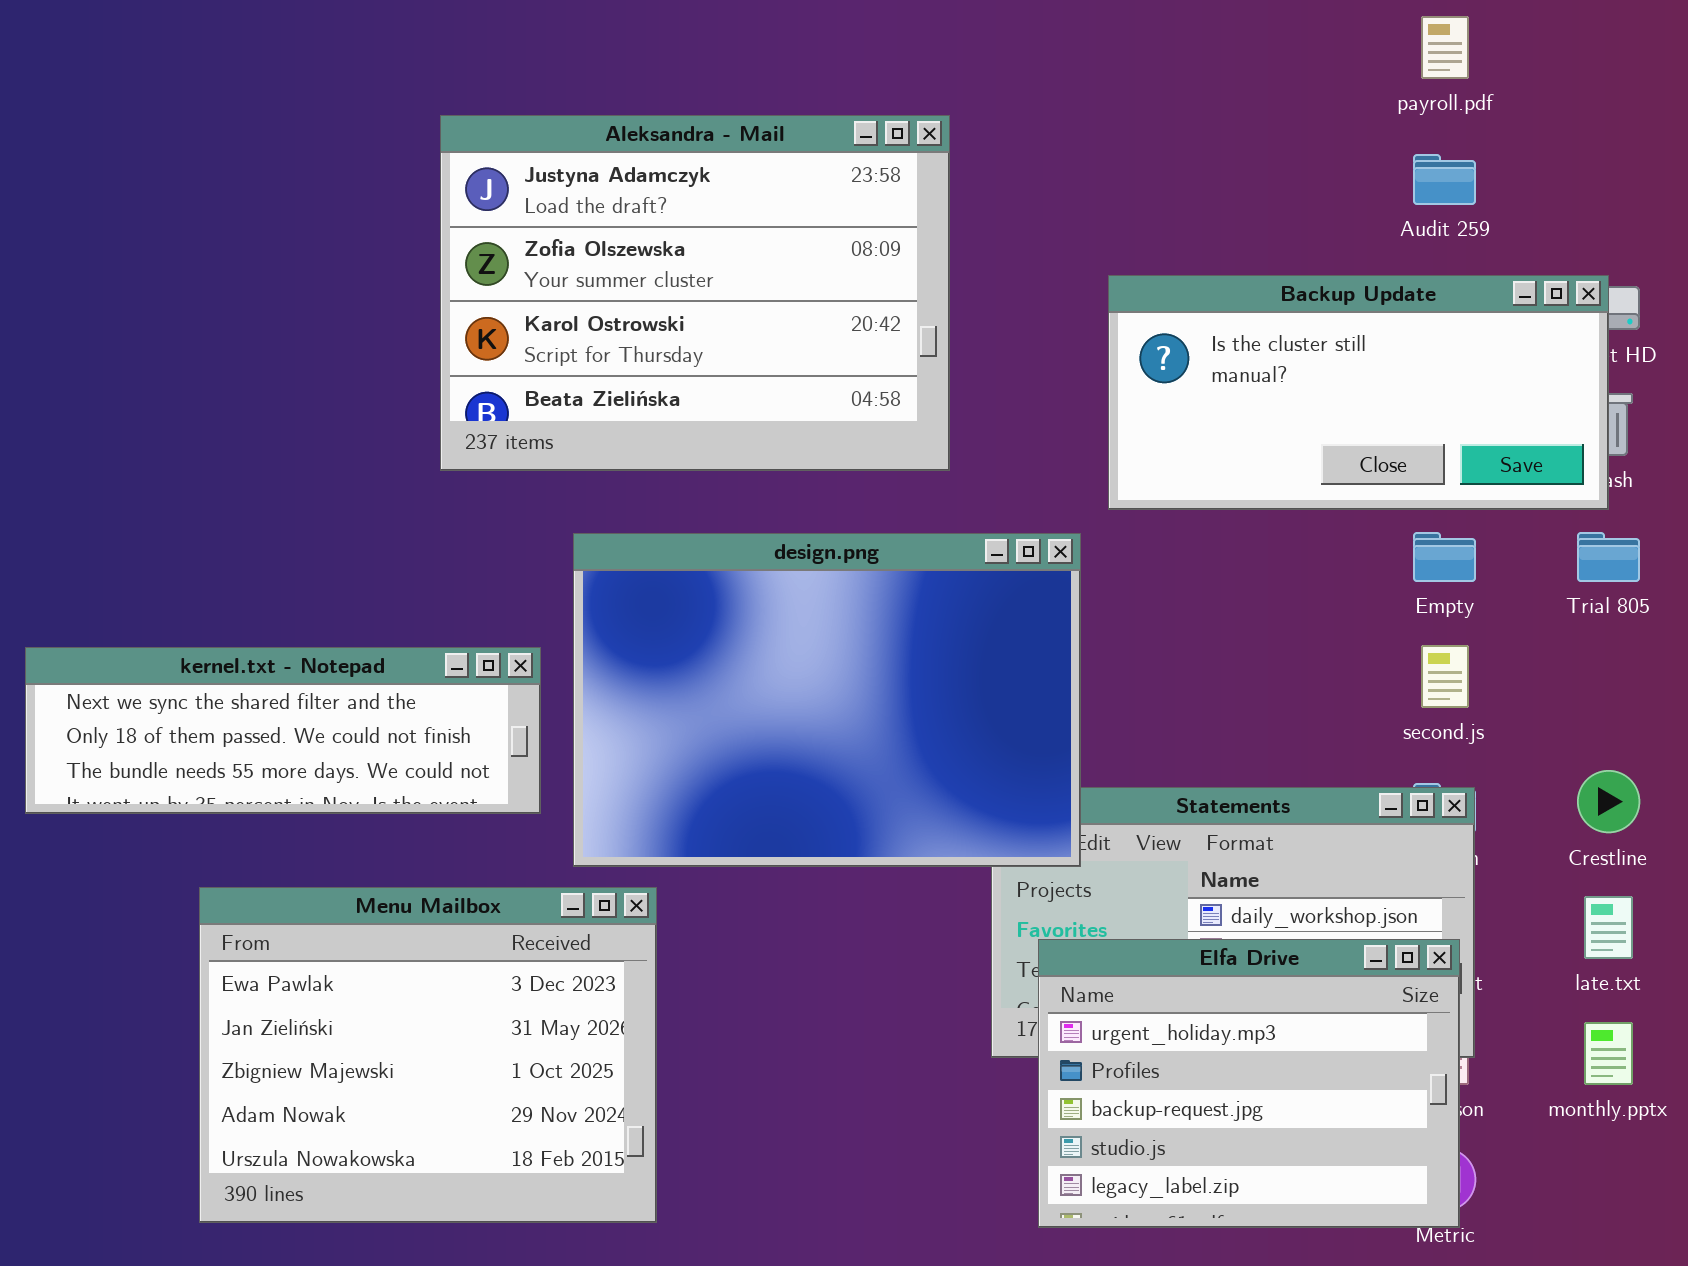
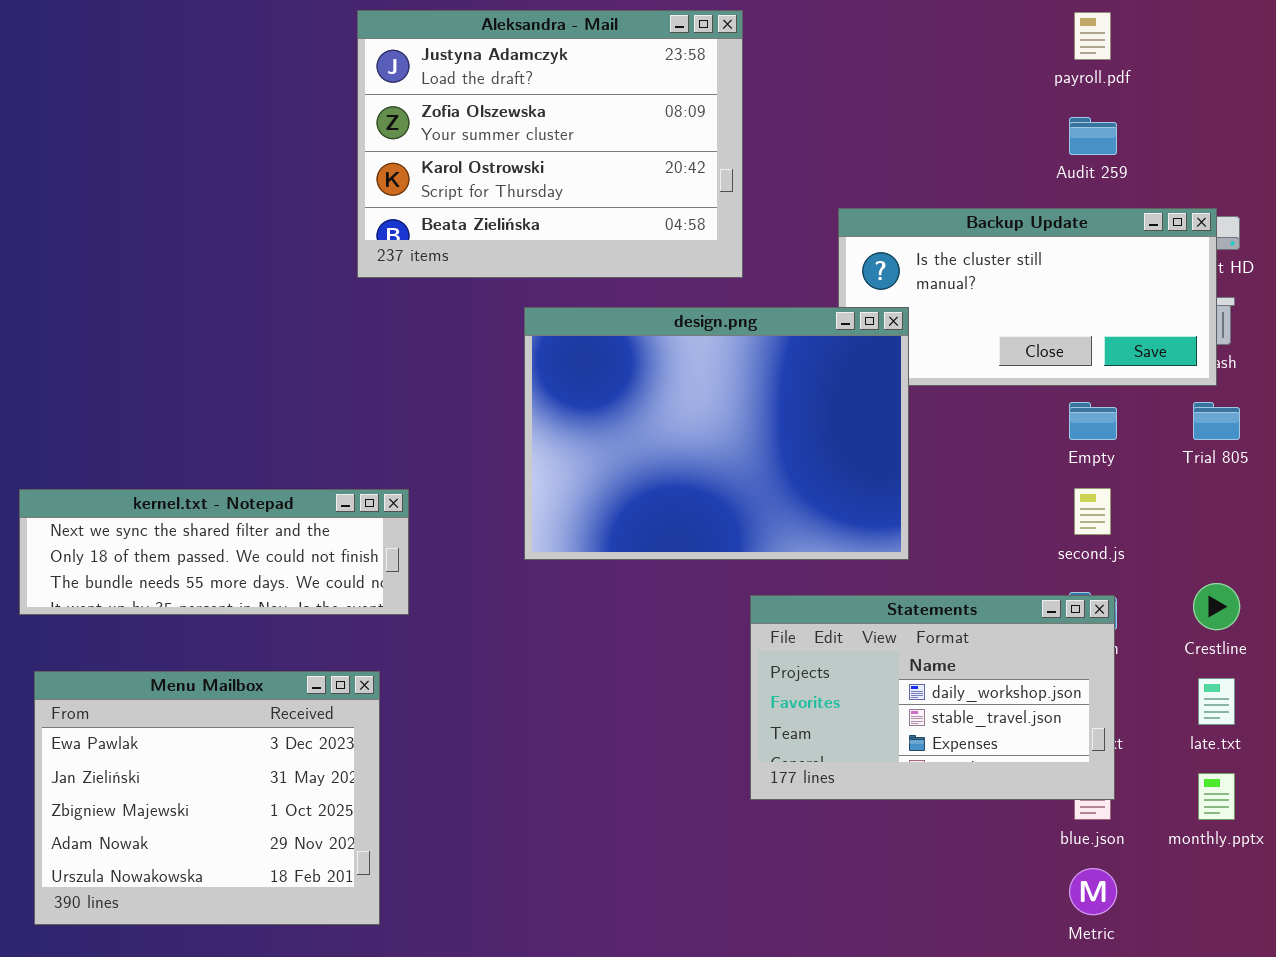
Aleksandra - Mail: [440,115,950,471] -> [357,10,743,278], moved
design.png: [573,533,1081,867] -> [524,307,909,560], moved
Menu Mailbox: [199,887,657,1223] -> [34,671,380,925], moved
Elfa Drive: [1038,939,1460,1228] -> none, closed

